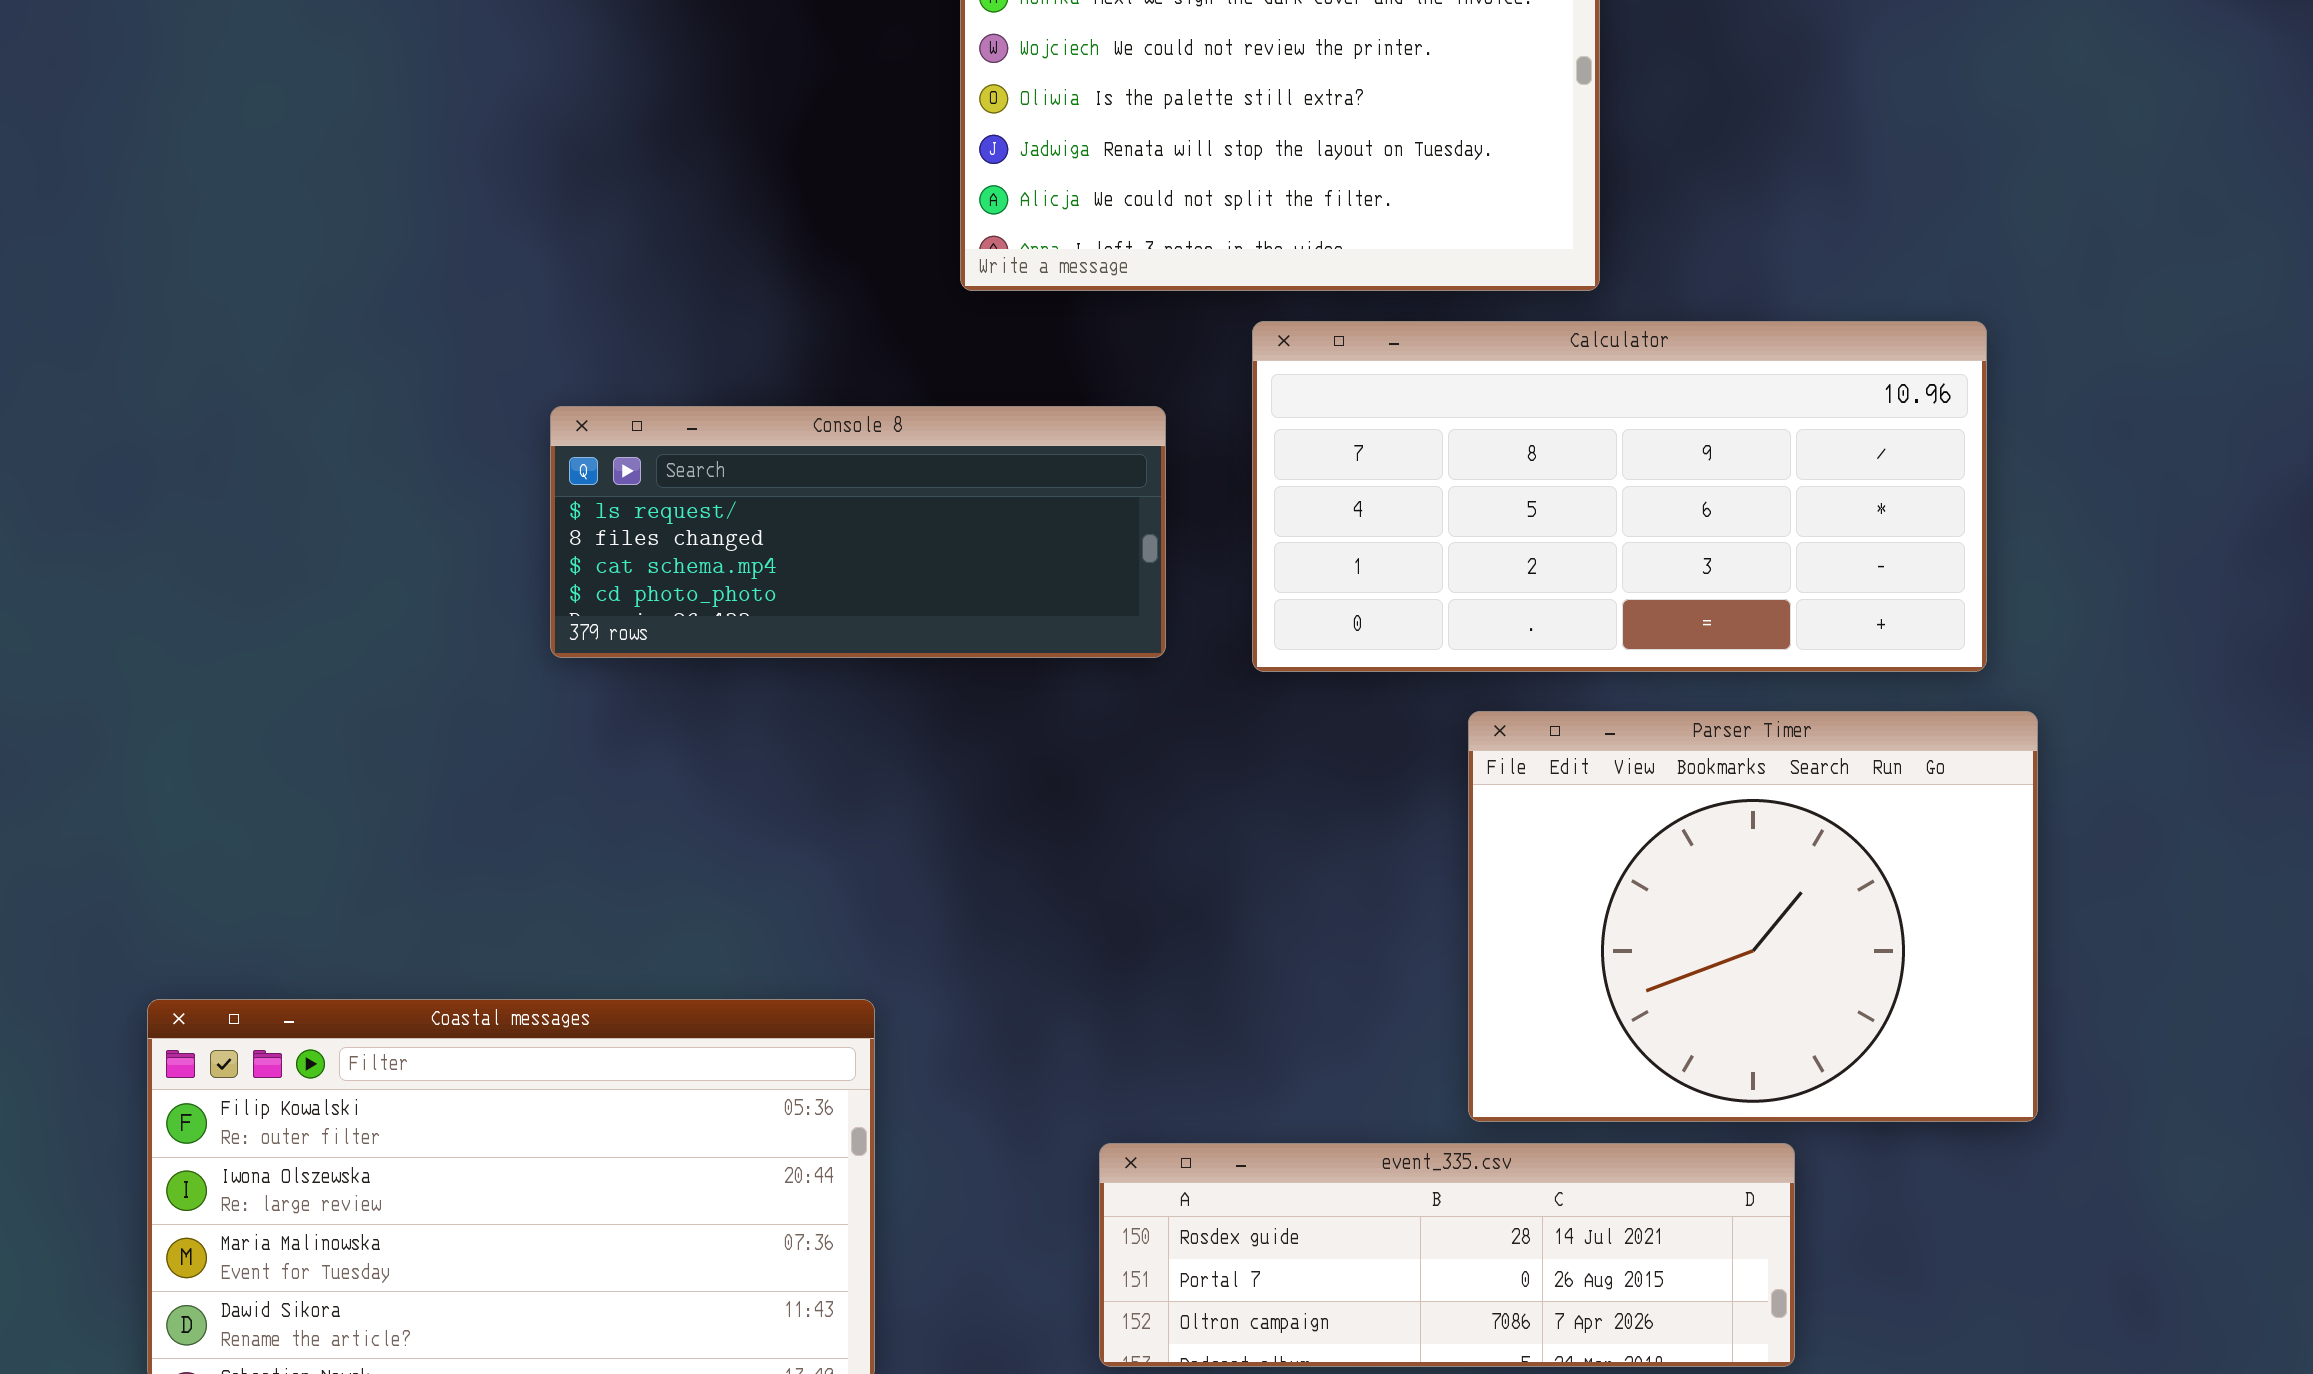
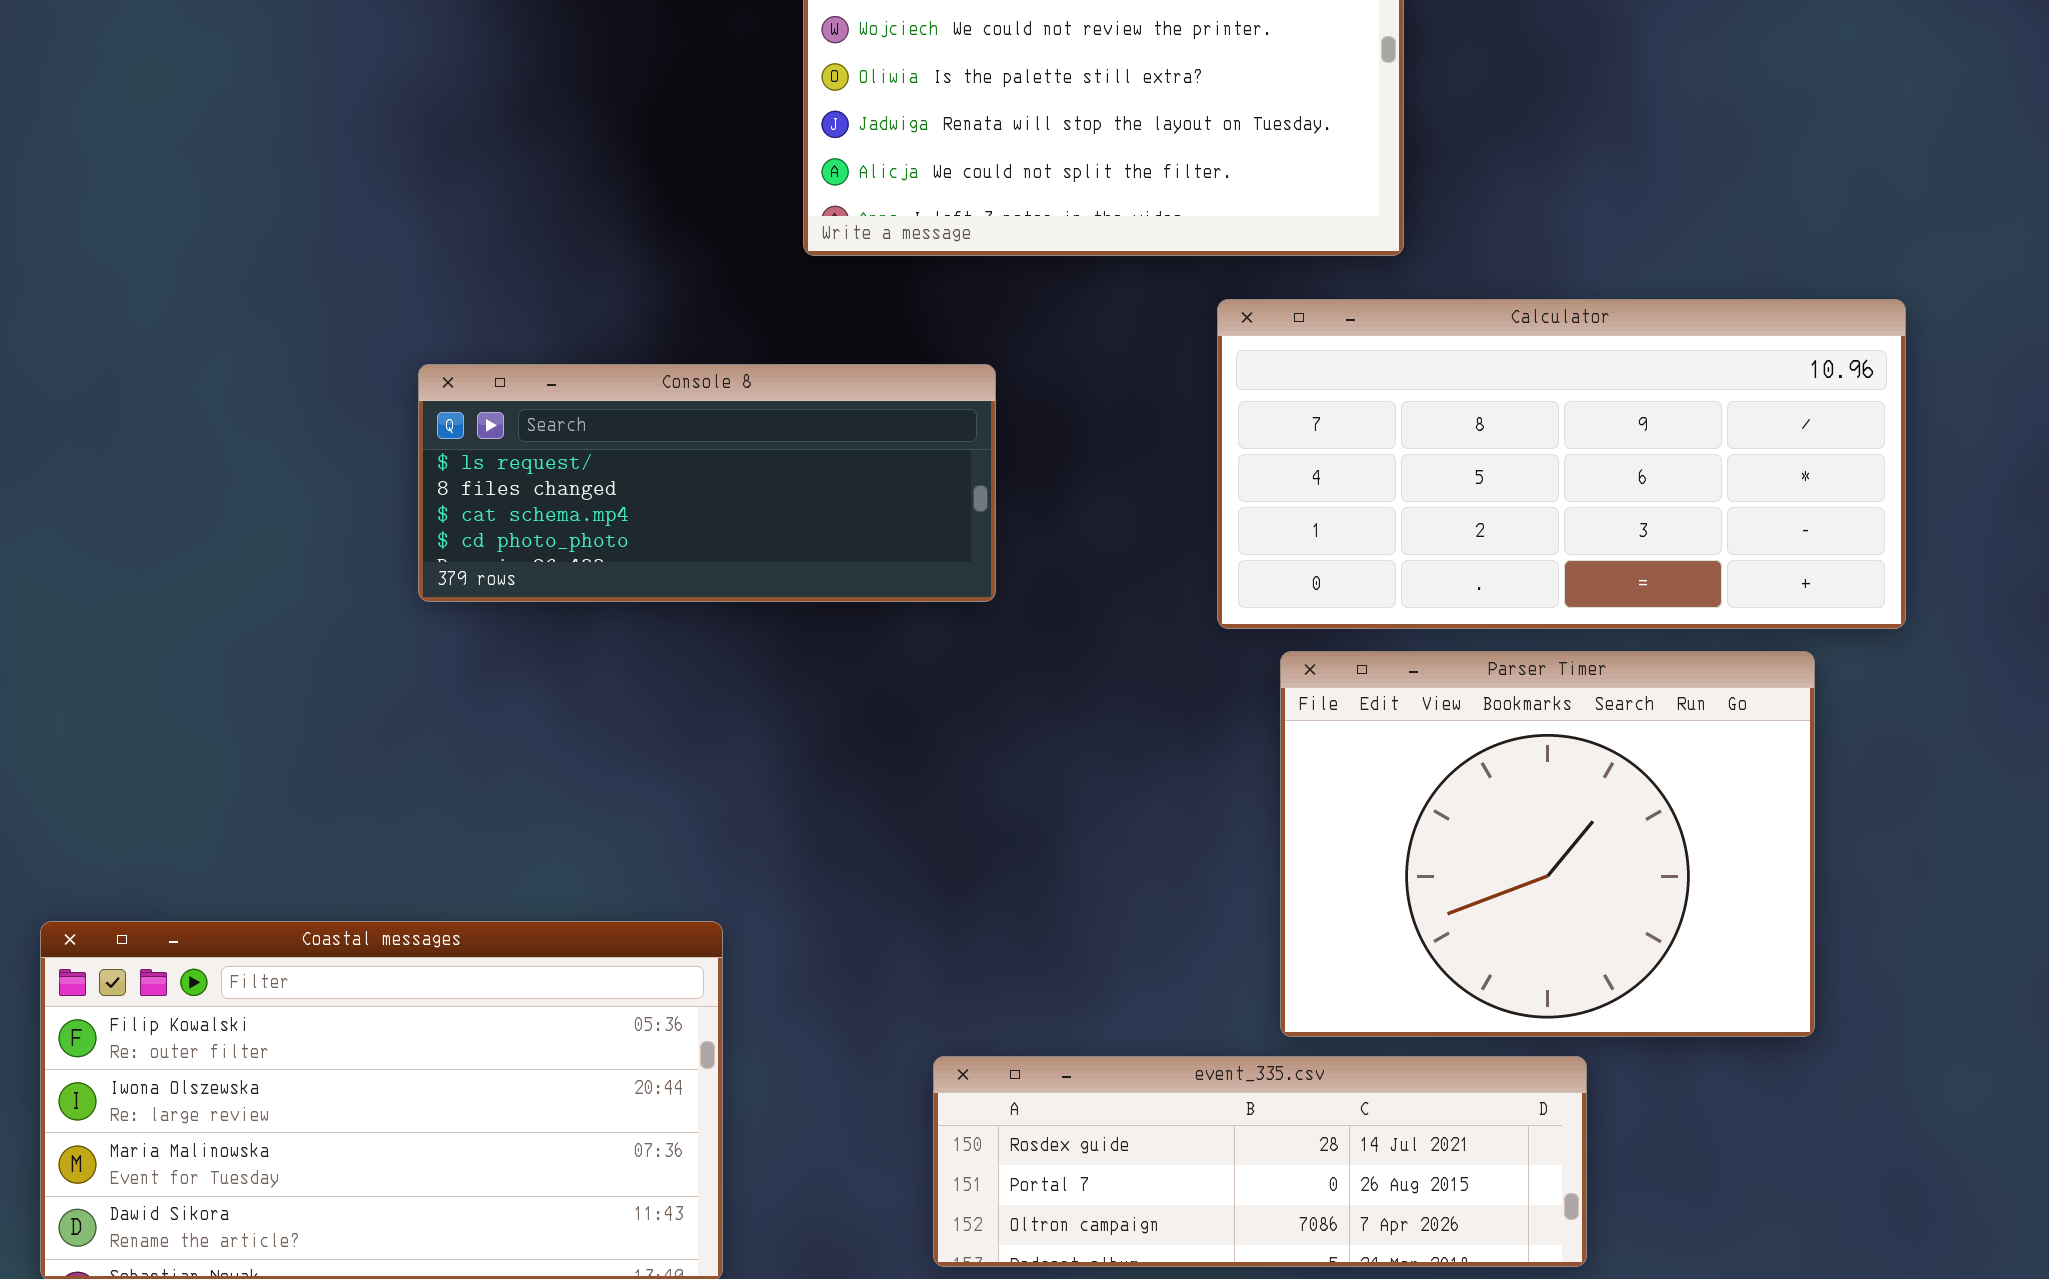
Calculator: [1252,321,1987,672] -> [1217,299,1906,629], moved

